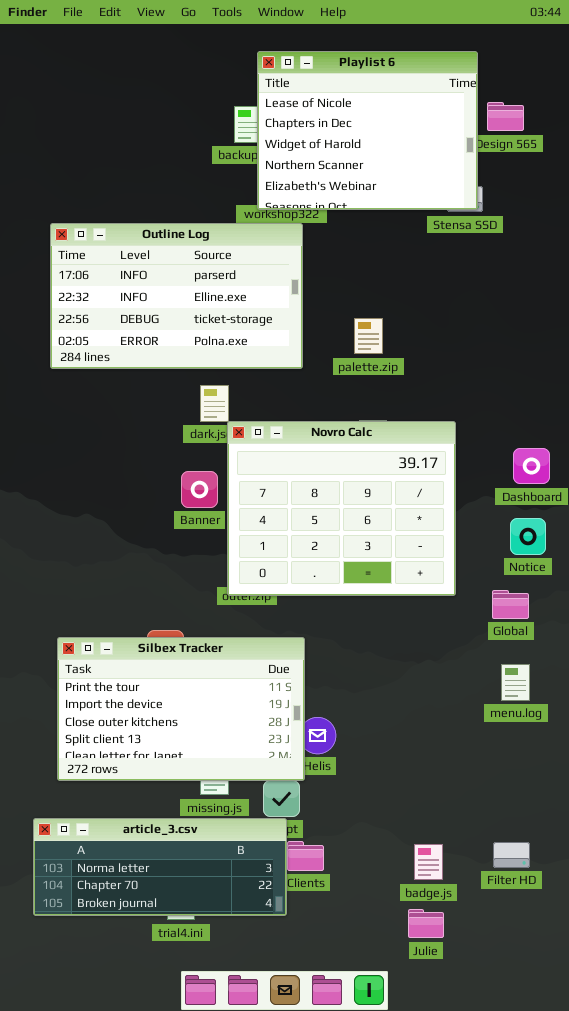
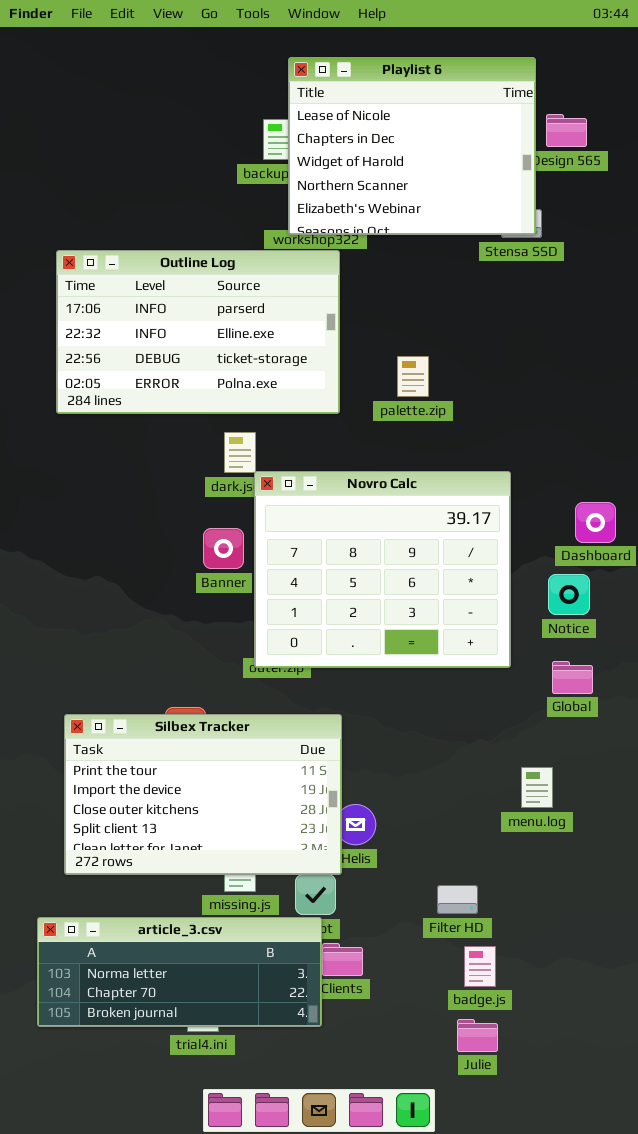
Notice: [510,518,546,555] -> [548,574,590,615], moved
menu.log: [501,664,530,701] -> [521,767,553,808], moved
Filter HD: [493,842,530,868] -> [437,885,478,914], moved

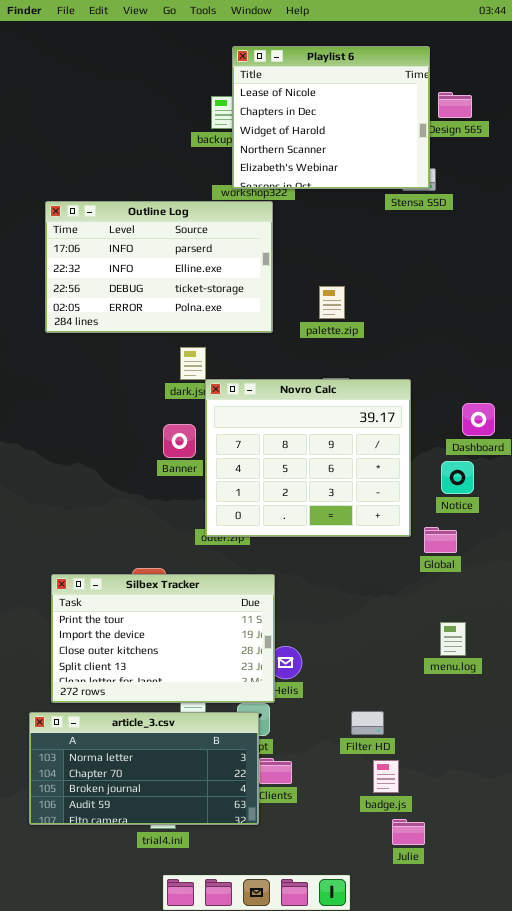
Global: [552,661,593,694] -> [424,527,457,553], moved
menu.log: [521,767,553,808] -> [440,622,466,656], moved
article_3.csv: [37,917,322,1027] -> [29,712,259,825], resized
Julie: [457,1019,498,1052] -> [392,819,425,845], moved

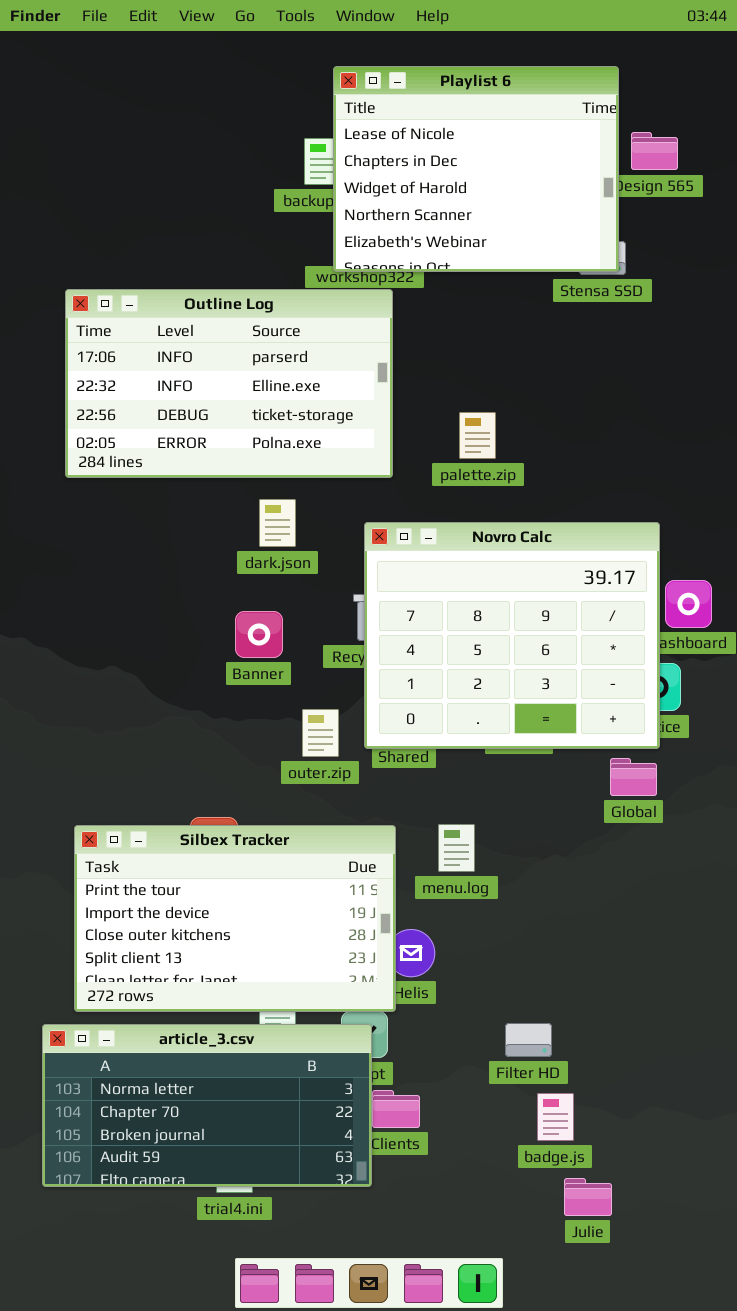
Novro Calc: [205,379,411,537] -> [364,522,660,749], moved
menu.log: [440,622,466,656] -> [438,824,475,872], moved

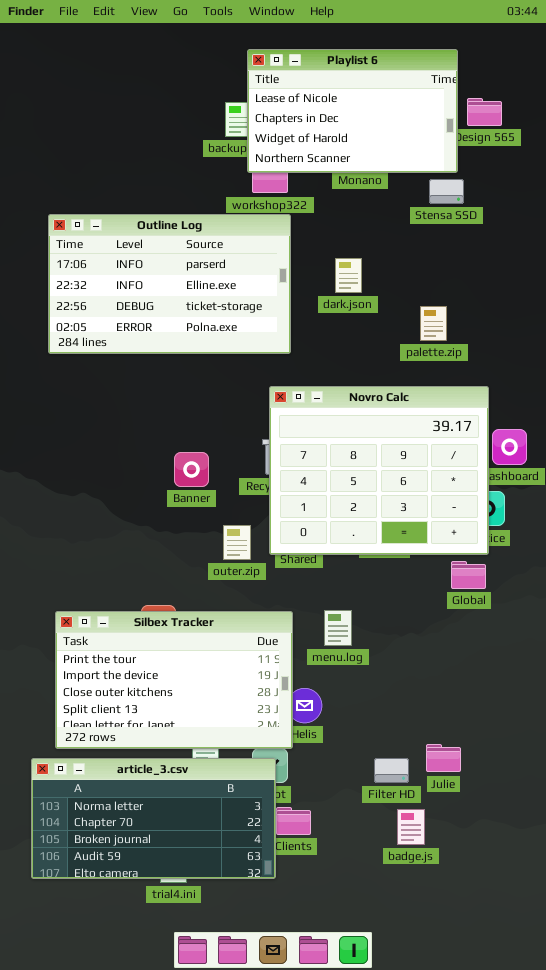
Playlist 6: [333,66,619,272] -> [247,49,458,173], resized
palette.zip: [459,412,496,459] -> [420,306,447,341], moved
dark.json: [259,499,296,547] -> [335,258,362,293], moved
Julie: [564,1178,612,1216] -> [426,744,461,772], moved

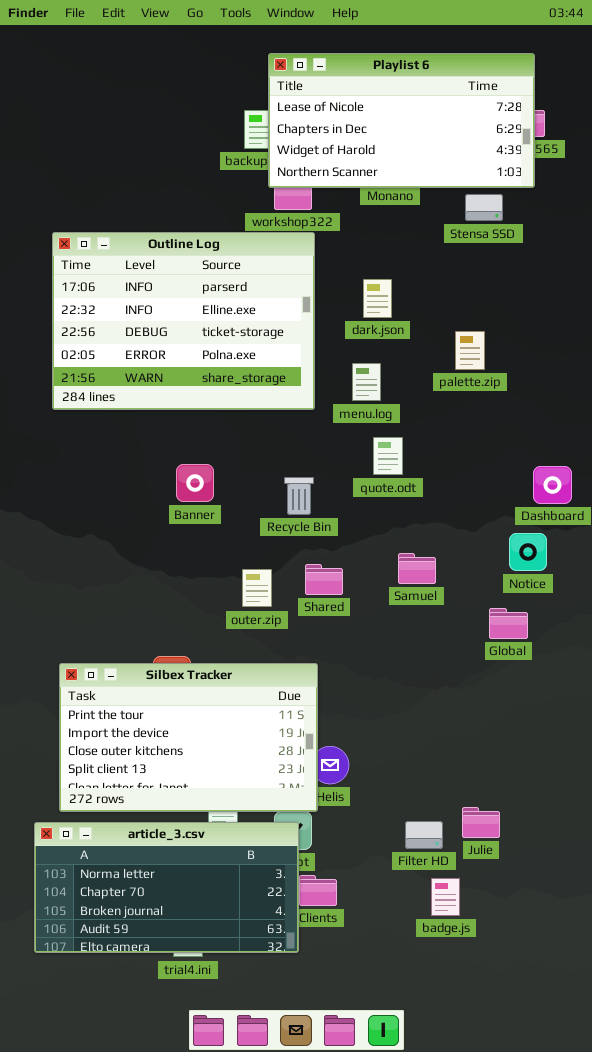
Playlist 6: [247,49,458,173] -> [268,53,535,188], resized
Outline Log: [48,214,291,354] -> [52,232,315,410], resized
Novro Calc: [269,386,489,555] -> none, closed
Banner: [174,452,209,487] -> [176,464,214,502], moved
menu.log: [324,610,352,646] -> [352,363,381,401], moved

